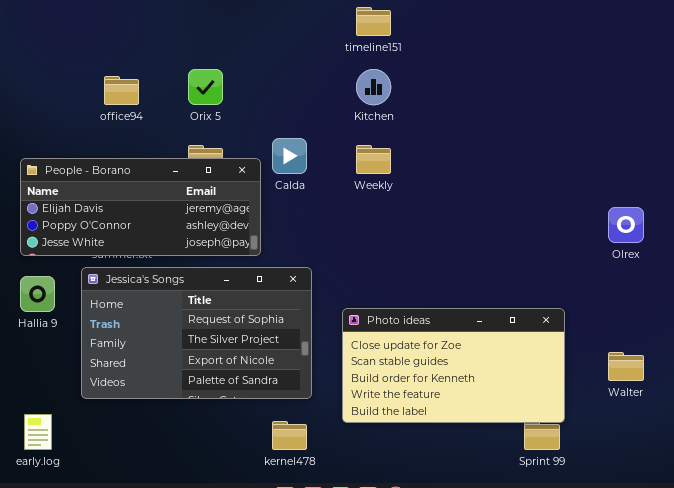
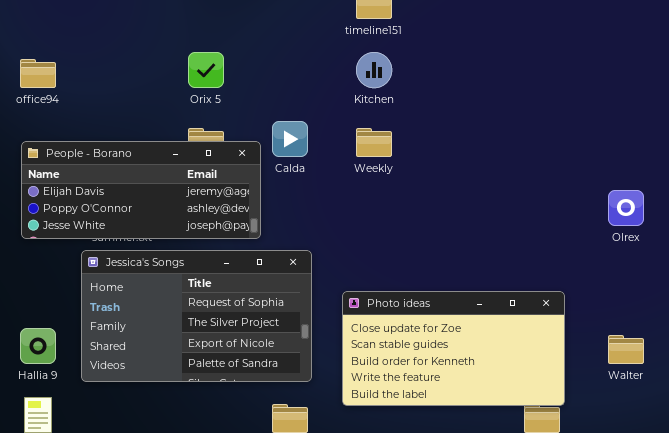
office94: [104,76,139,105] -> [20,59,56,88], moved
Hallia 9: [20,276,55,312] -> [20,328,56,364], moved

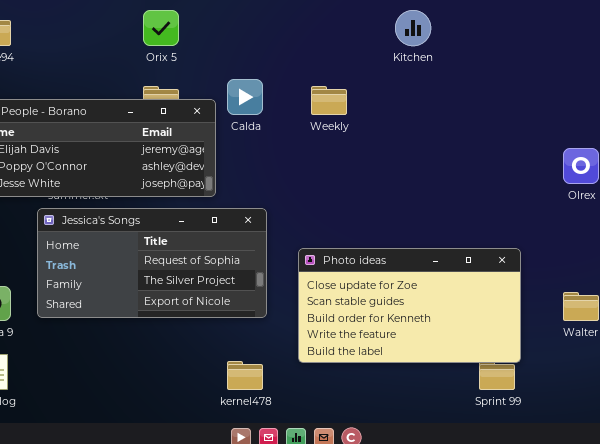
Kitchen: [356,52,392,88] -> [395,10,431,46], moved
Jessica's Songs: [81,250,312,382] -> [37,208,267,318], resized

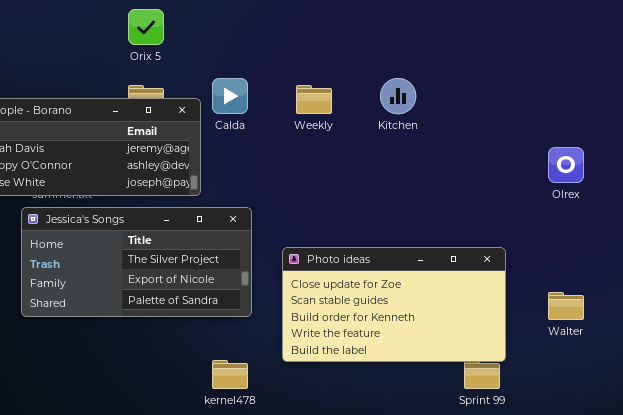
Kitchen: [395,10,431,46] -> [380,78,416,114], moved
Jessica's Songs: [37,208,267,318] -> [21,207,252,317], scrolled down 1 row

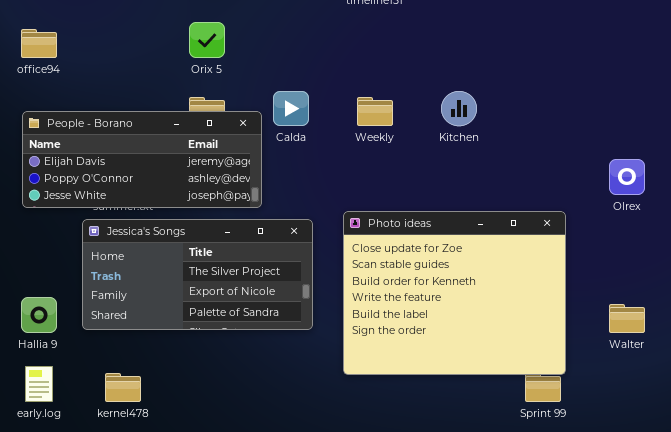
Photo ideas: [282,247,506,362] -> [343,211,566,375], resized
kernel478: [212,360,248,389] -> [105,373,141,402], moved

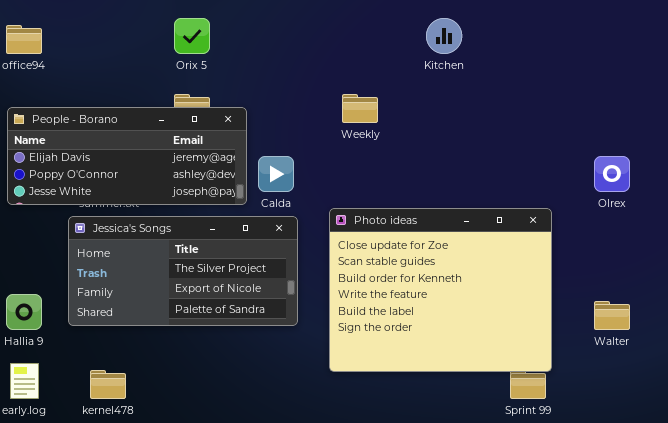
Calda: [273,91,309,126] -> [258,156,294,192], moved
Kitchen: [441,91,477,126] -> [426,18,462,54], moved

